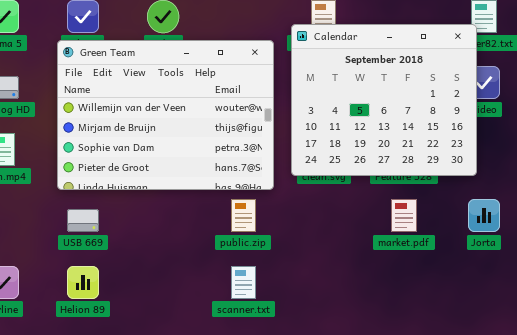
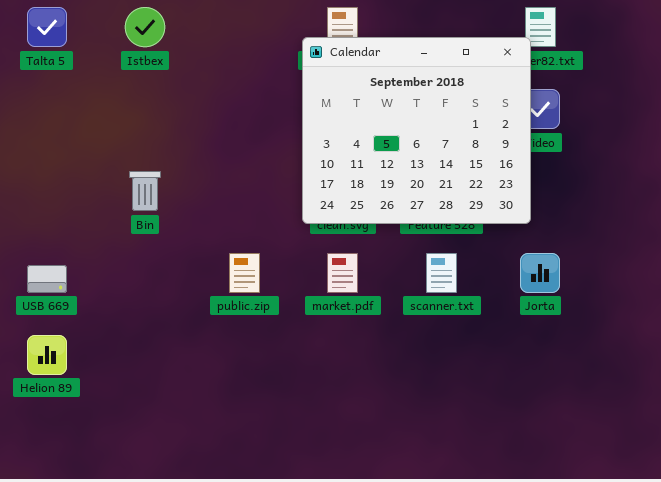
Green Team: [57,40,274,190] -> none, closed
market.pdf: [391,199,417,232] -> [327,253,358,293], moved
scanner.txt: [231,266,256,299] -> [426,253,457,293], moved

